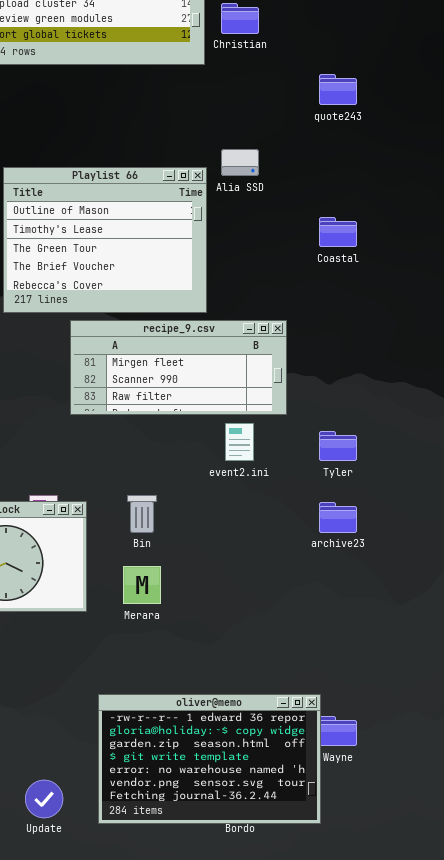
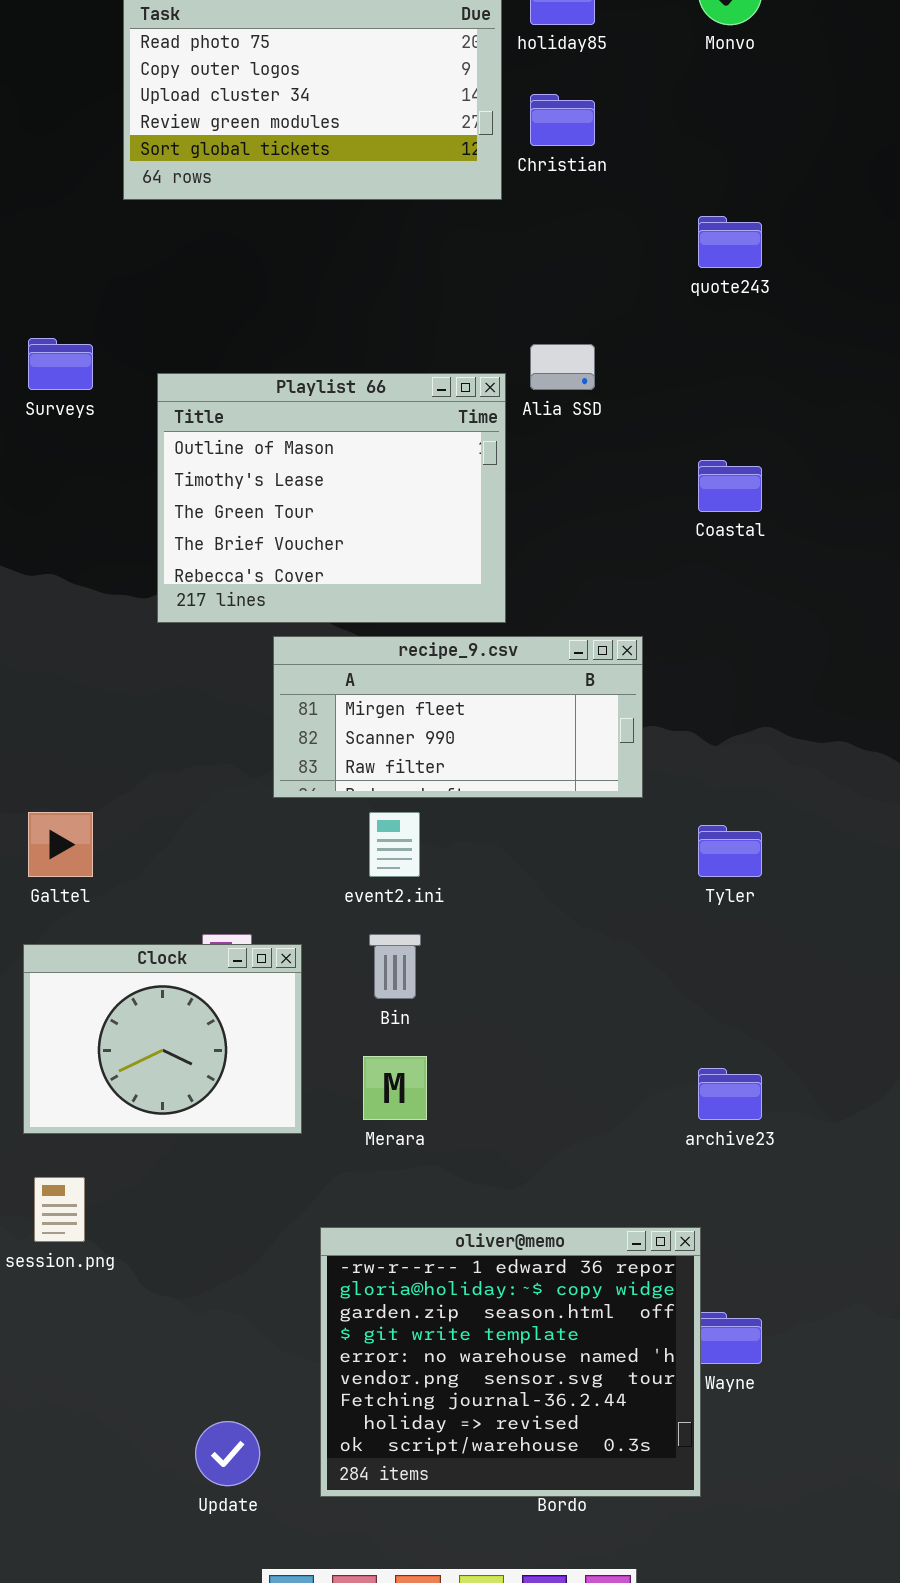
event2.ini: [225,423,254,461] -> [369,812,420,877], moved
archive23: [319,502,357,533] -> [698,1068,762,1120], moved
oliver@memo: [98,694,321,824] -> [320,1227,701,1497], resized

